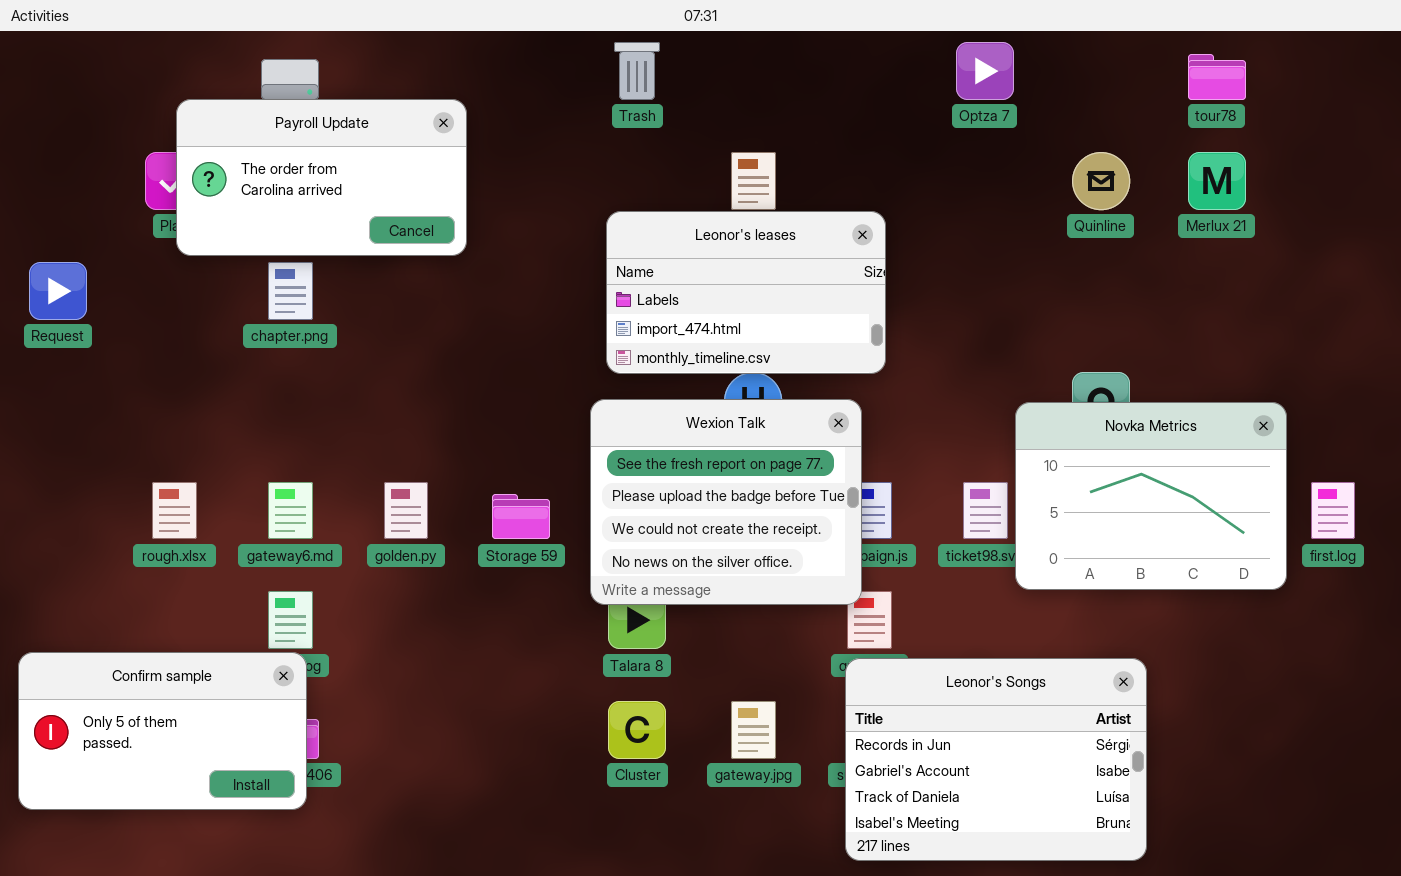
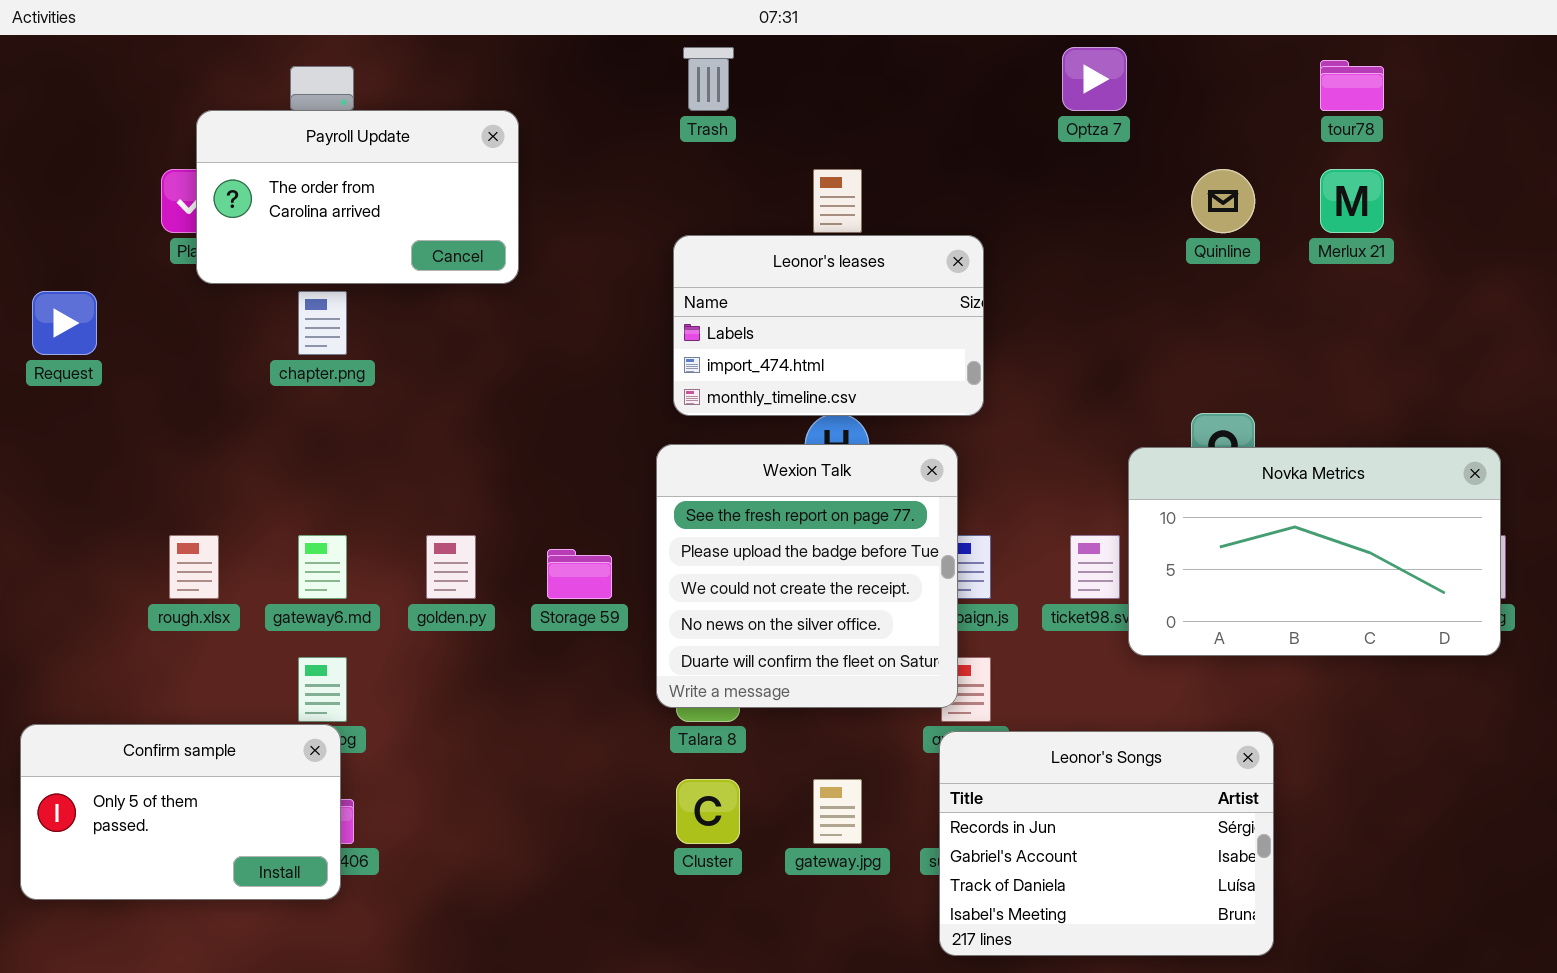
Wexion Talk: [590,399,862,605] -> [656,444,958,708], resized
Novka Metrics: [1015,402,1287,590] -> [1128,447,1501,656], resized

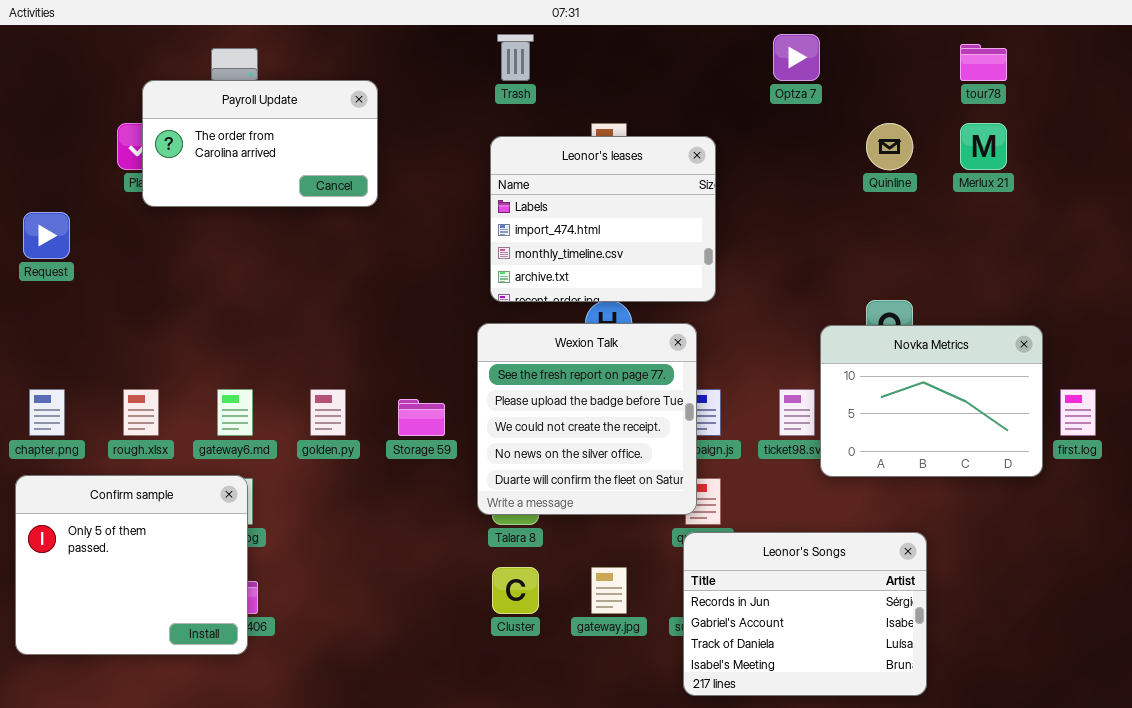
Leonor's leases: [673,235,984,416] -> [490,136,716,302], resized
chapter.png: [298,291,347,355] -> [29,389,65,436], moved
Novka Metrics: [1128,447,1501,656] -> [820,325,1043,477], resized
Confirm sample: [20,724,341,900] -> [15,475,248,655], resized

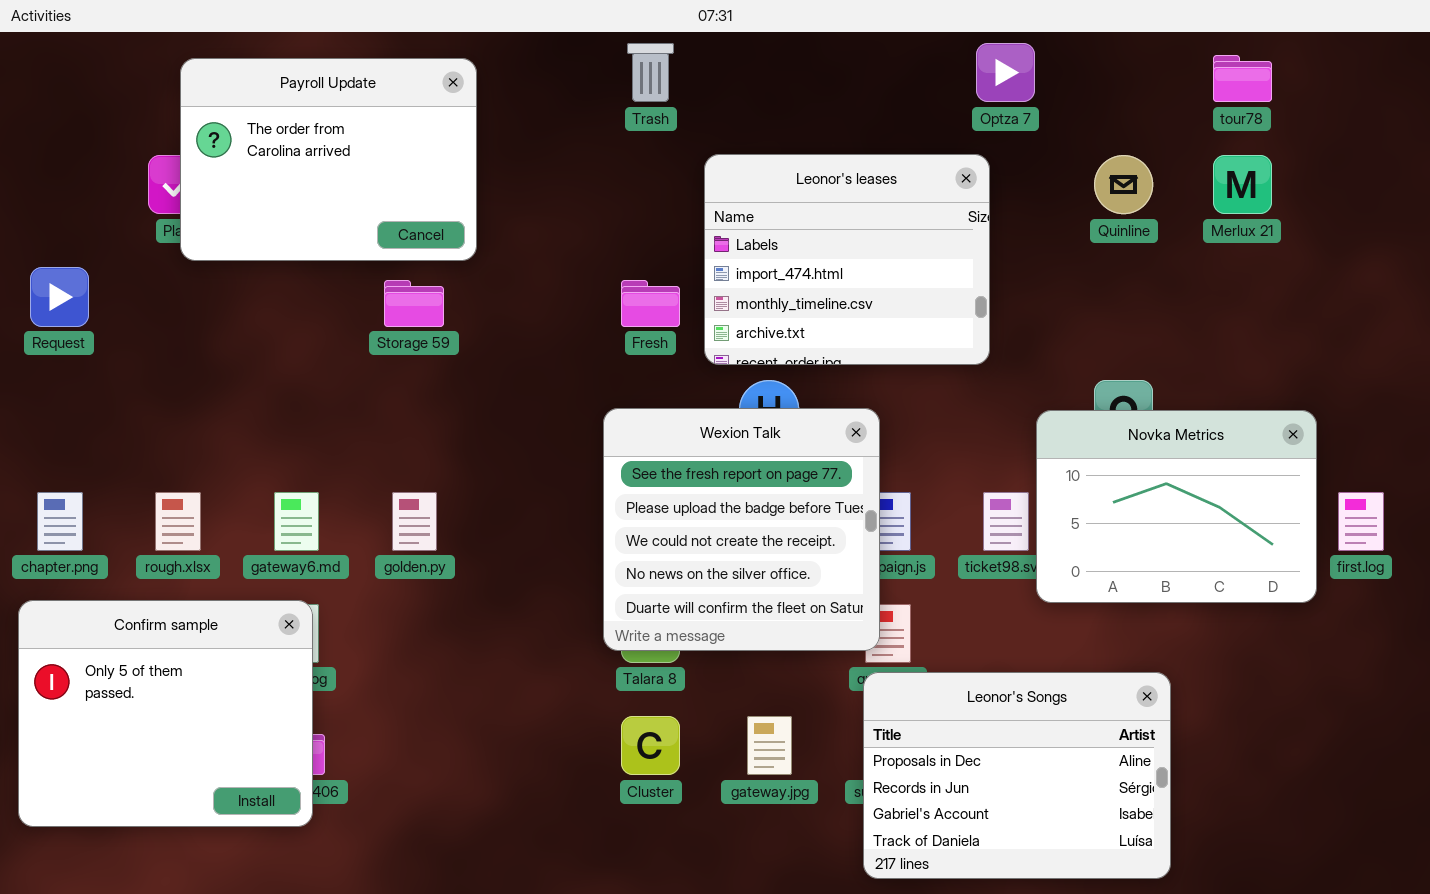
Payroll Update: [142,80,378,207] -> [180,58,477,261], resized
Leonor's leases: [490,136,716,302] -> [704,154,990,365], moved
Storage 59: [398,399,445,436] -> [384,280,444,327], moved
Leonor's Songs: [683,532,927,696] -> [863,672,1171,879], scrolled up 1 row

